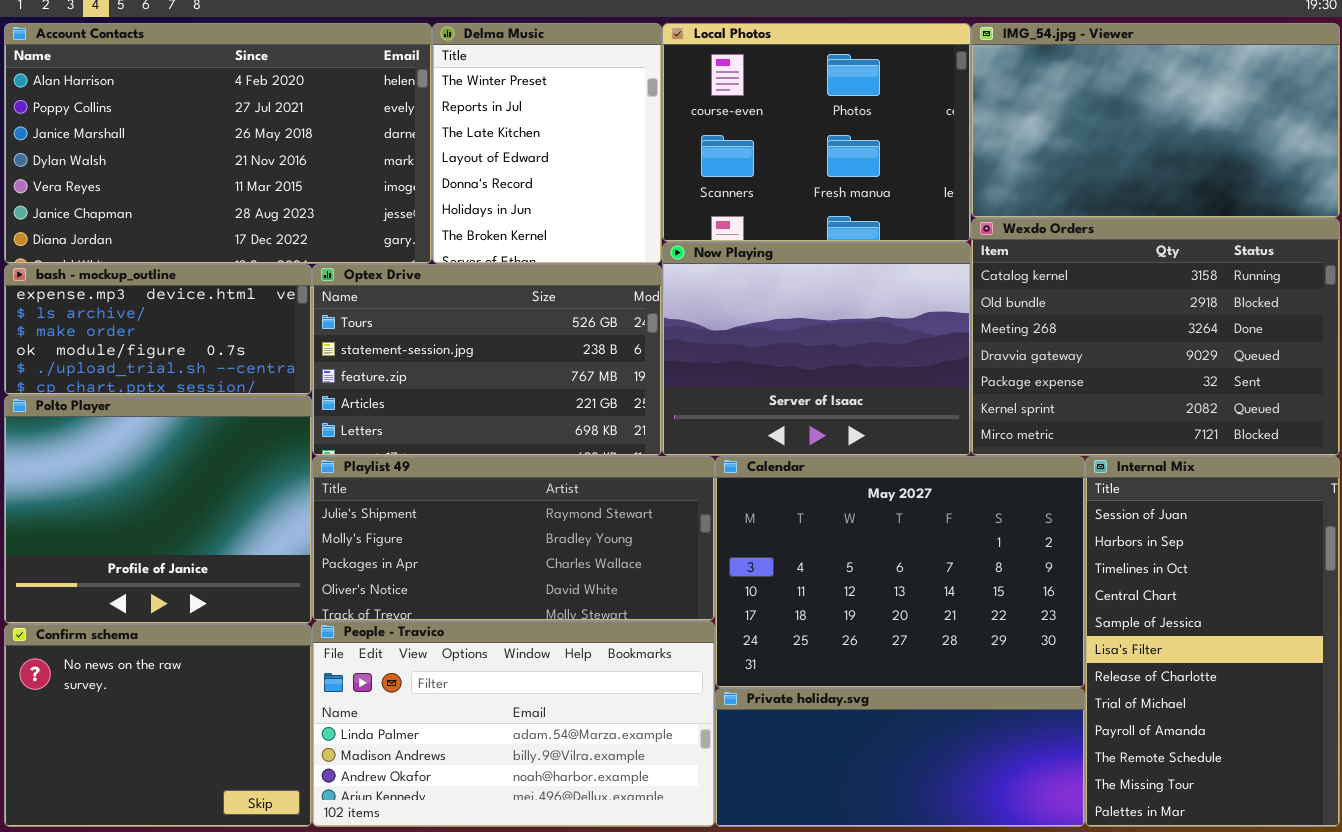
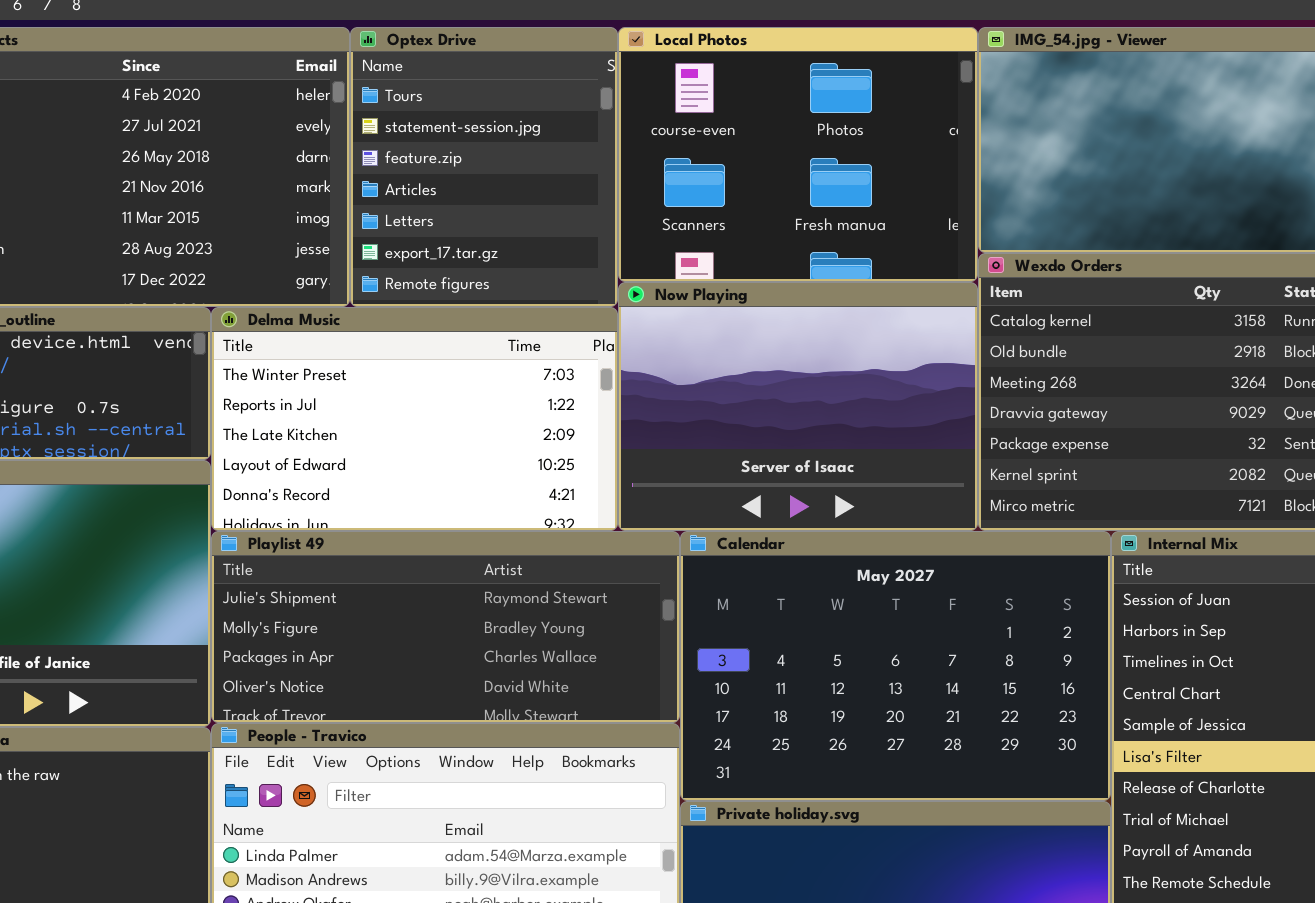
Delma Music: [432,23,662,264] -> [211,307,618,531], moved, resized
Optex Drive: [312,264,662,456] -> [350,27,618,307], moved, resized

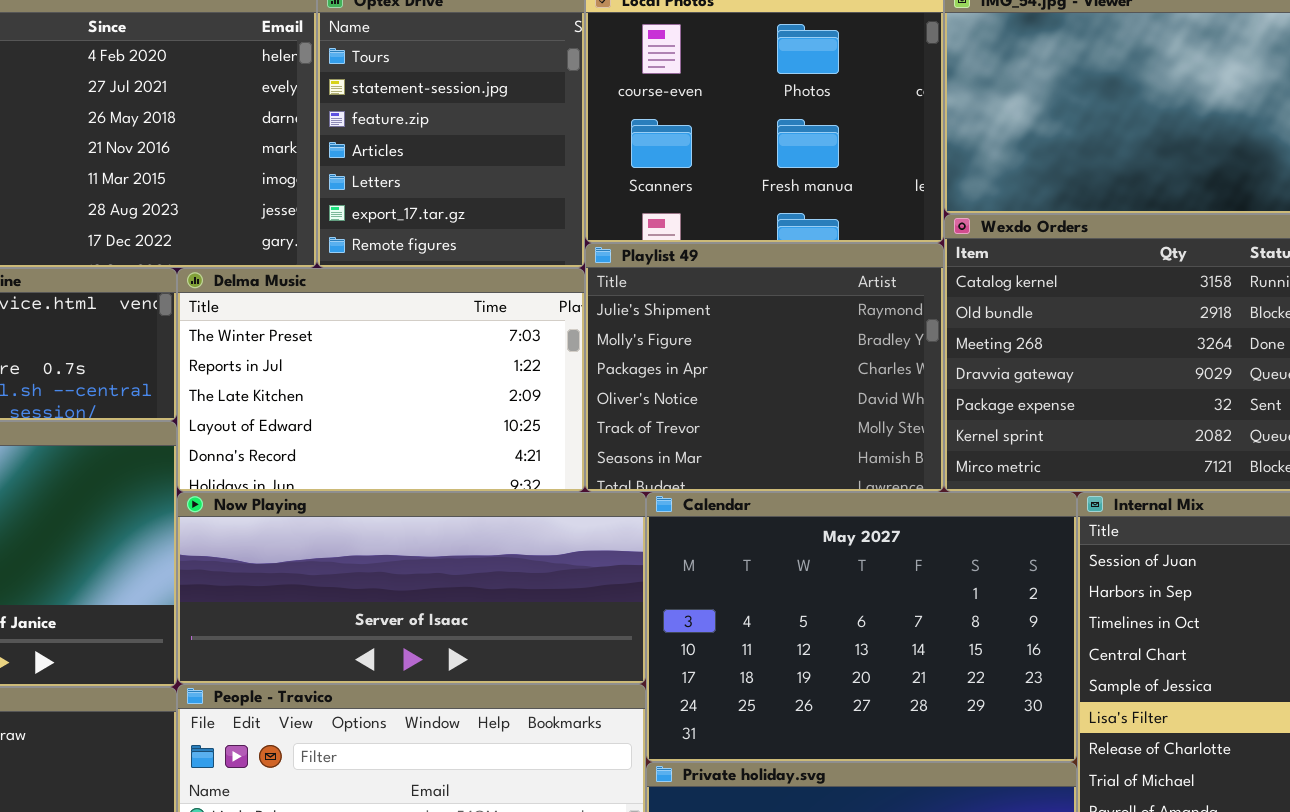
Now Playing: [618,282,978,531] -> [177,492,646,684], moved, resized
Playlist 49: [211,531,680,723] -> [585,243,944,492], moved, resized

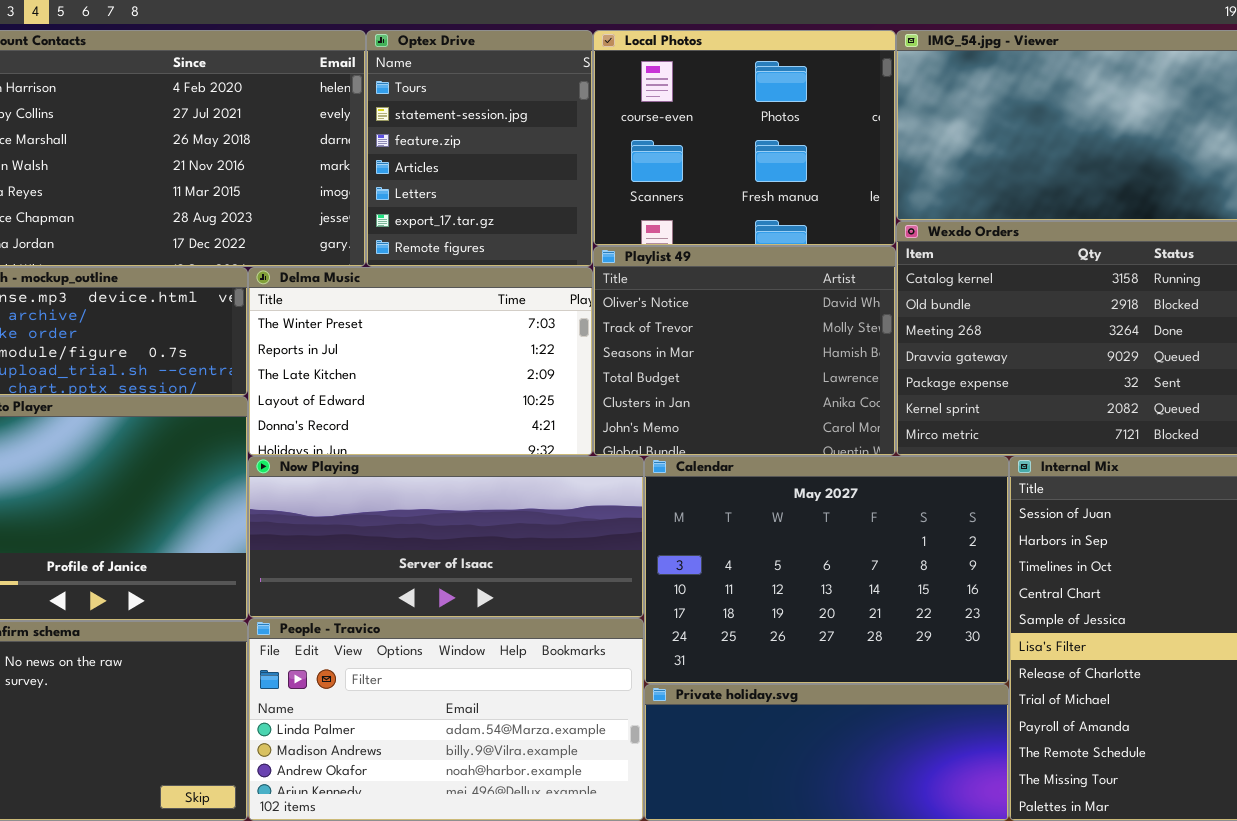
Playlist 49: [585,243,944,492] -> [593,246,896,456], scrolled down 3 rows

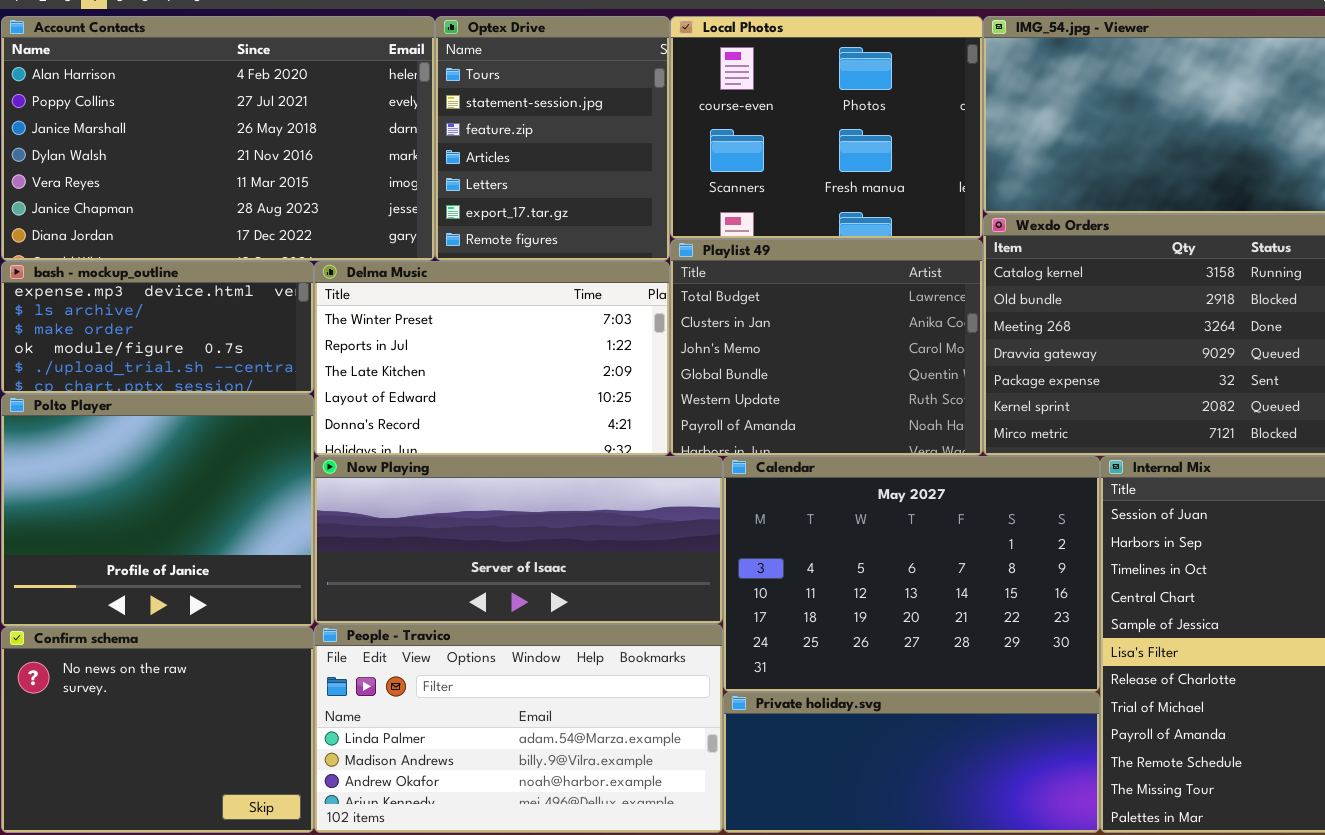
Playlist 49: [593,246,896,456] -> [670,239,983,456], scrolled down 3 rows

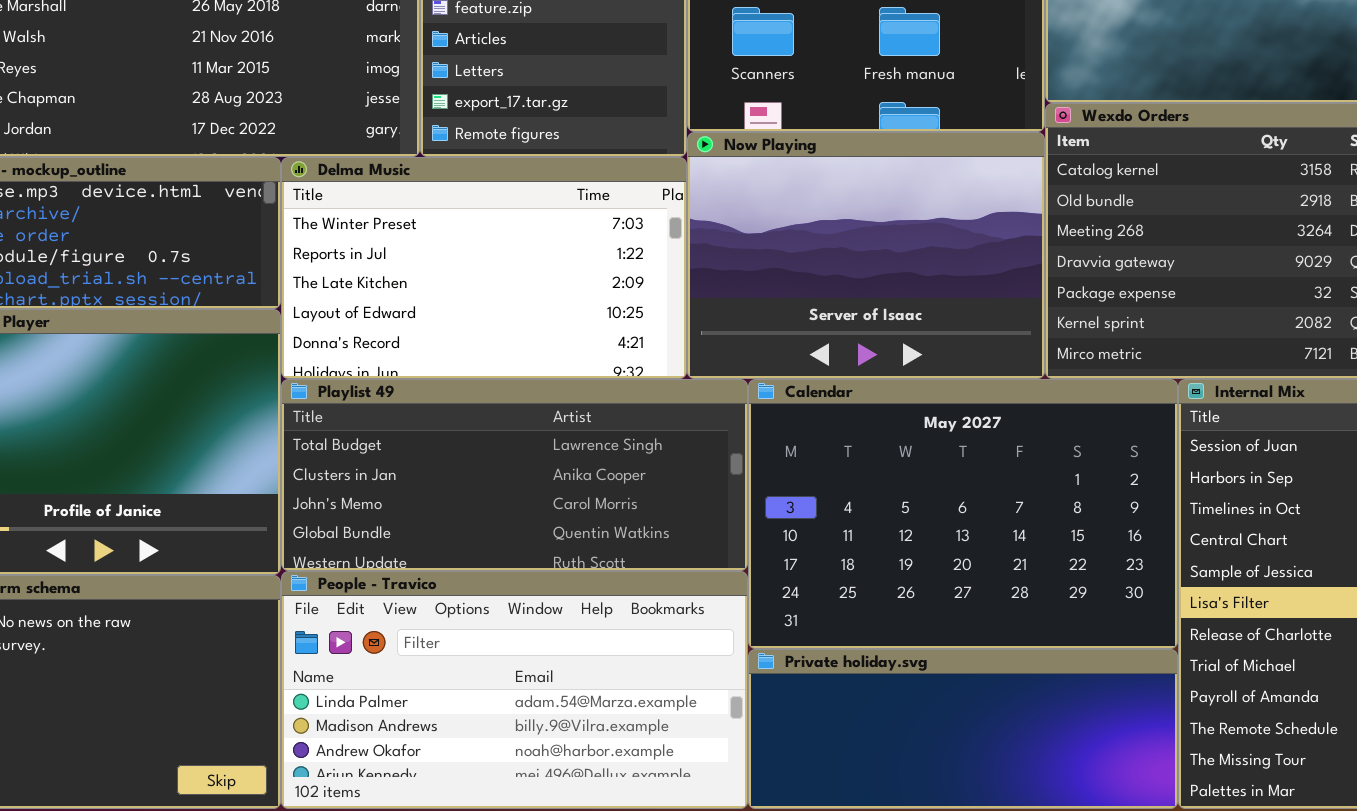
Playlist 49: [670,239,983,456] -> [281,379,748,571], moved, resized
Now Playing: [314,456,723,624] -> [687,132,1045,379], moved, resized

